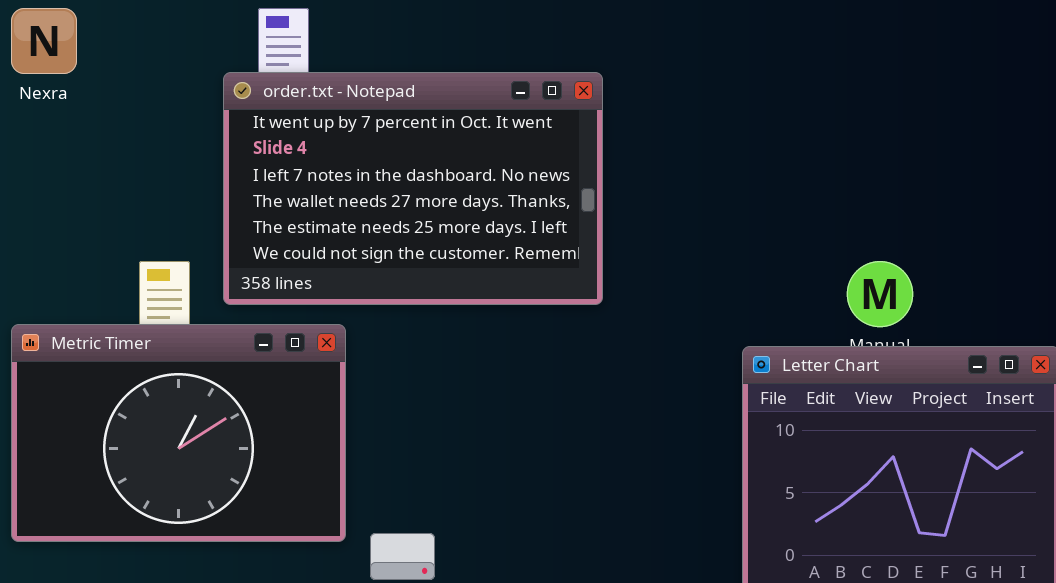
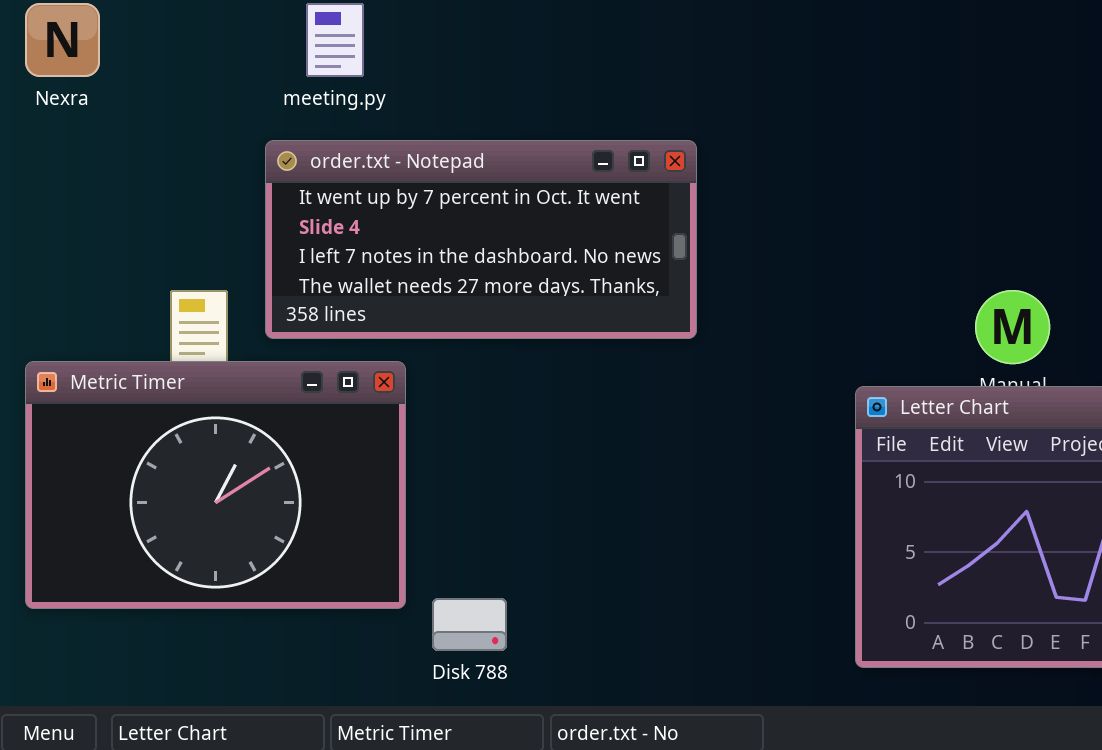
order.txt - Notepad: [223,72,603,305] -> [265,140,697,339], resized

